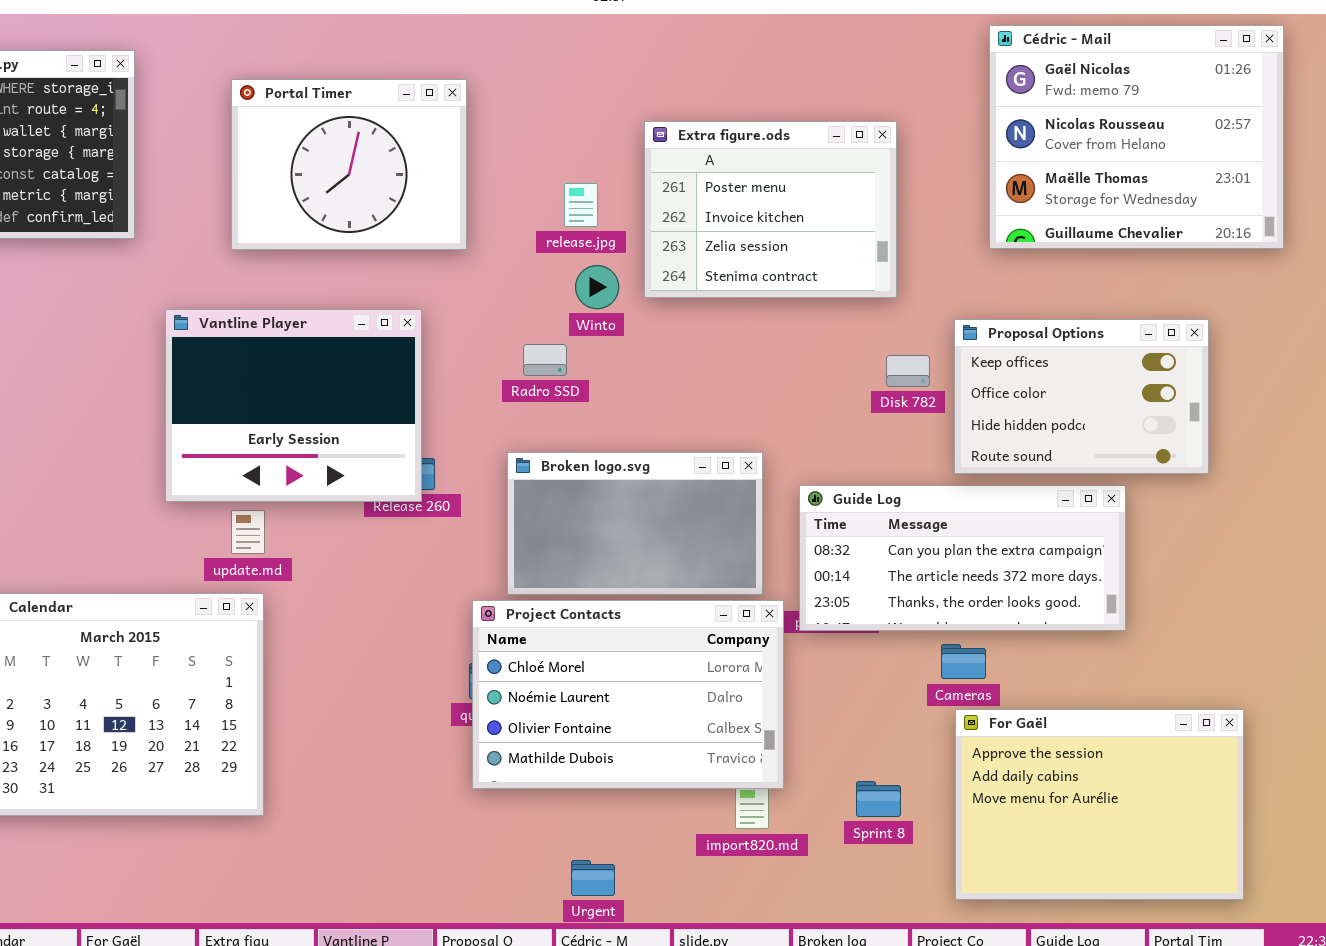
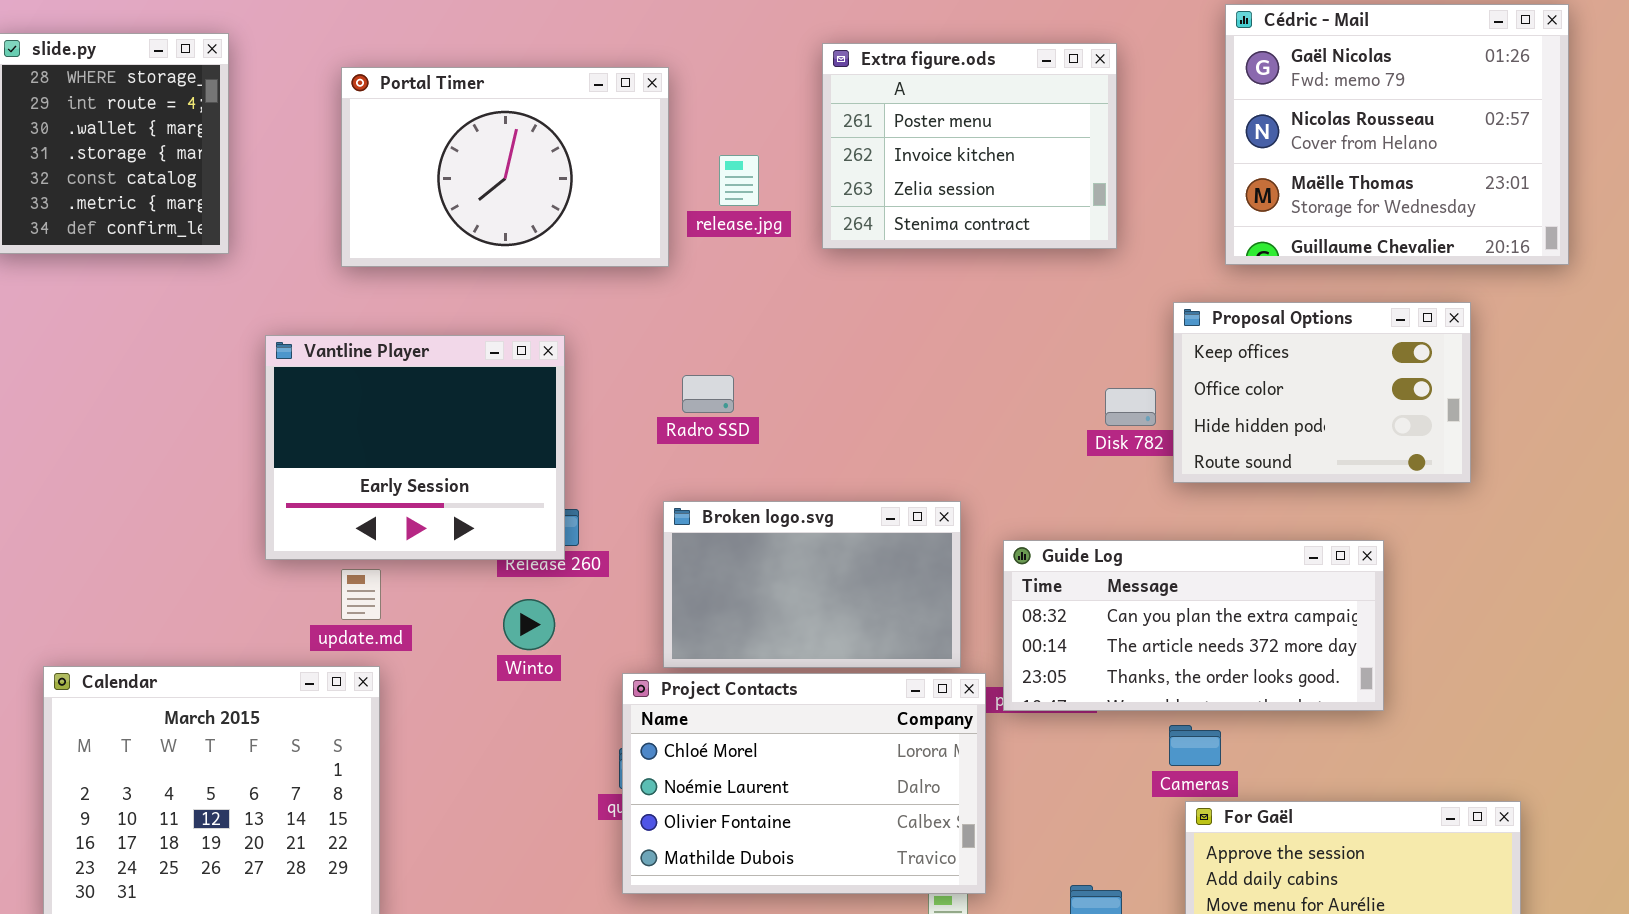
Portal Timer: [231,79,467,250] -> [341,67,669,267], resized
Extra figure.ods: [644,121,897,298] -> [822,43,1117,249], moved
release.jpg: [564,183,598,227] -> [719,155,759,206], moved
Winto: [575,265,619,309] -> [503,599,555,650], moved
Proposal Options: [954,319,1209,474] -> [1173,302,1471,483], moved

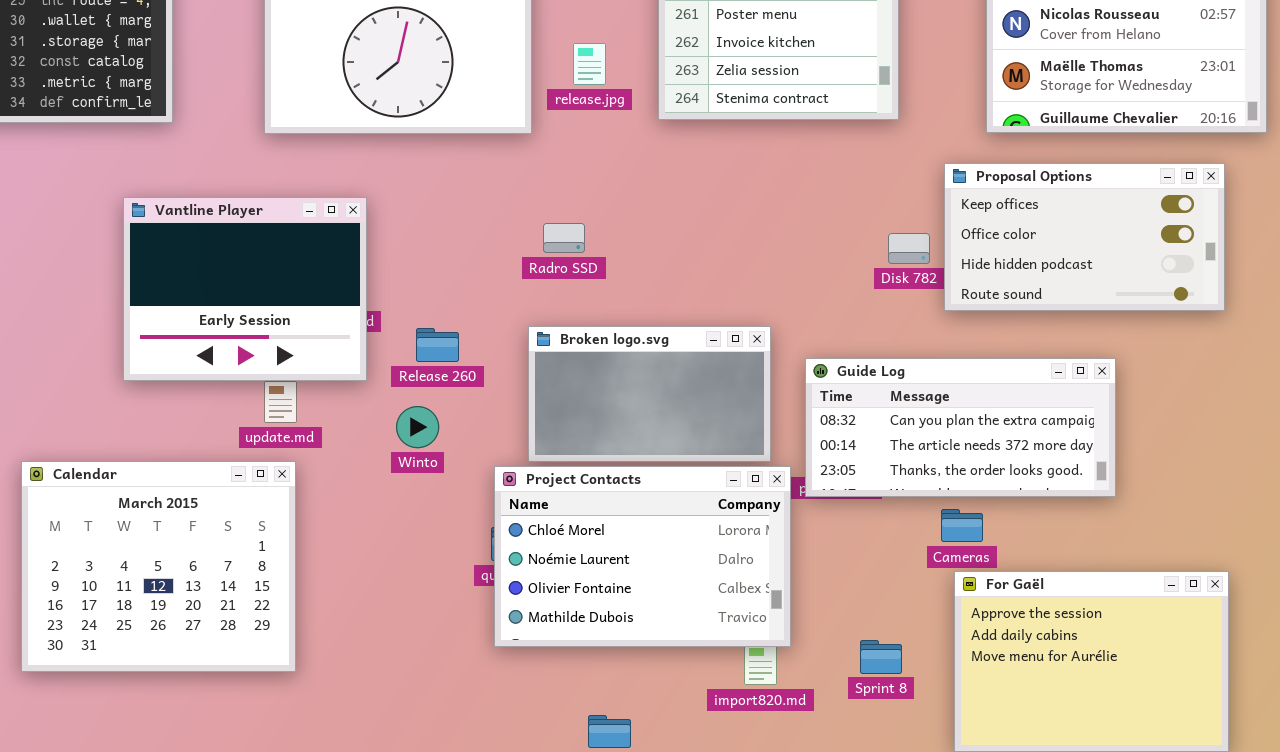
Proposal Options: [1173,302,1471,483] -> [944,163,1225,311], resized
Vantline Player: [265,335,565,560] -> [123,197,367,381], moved

